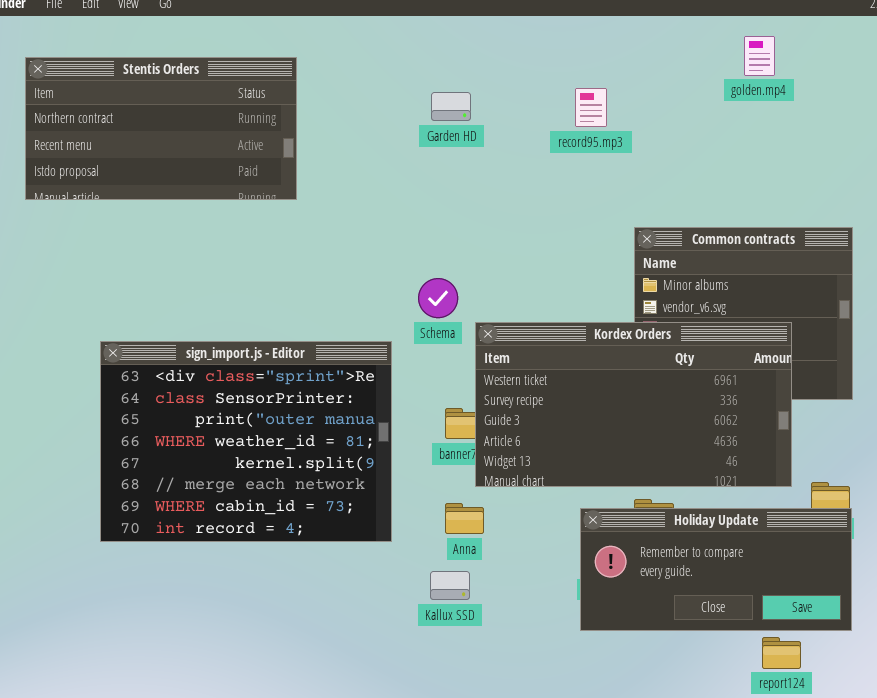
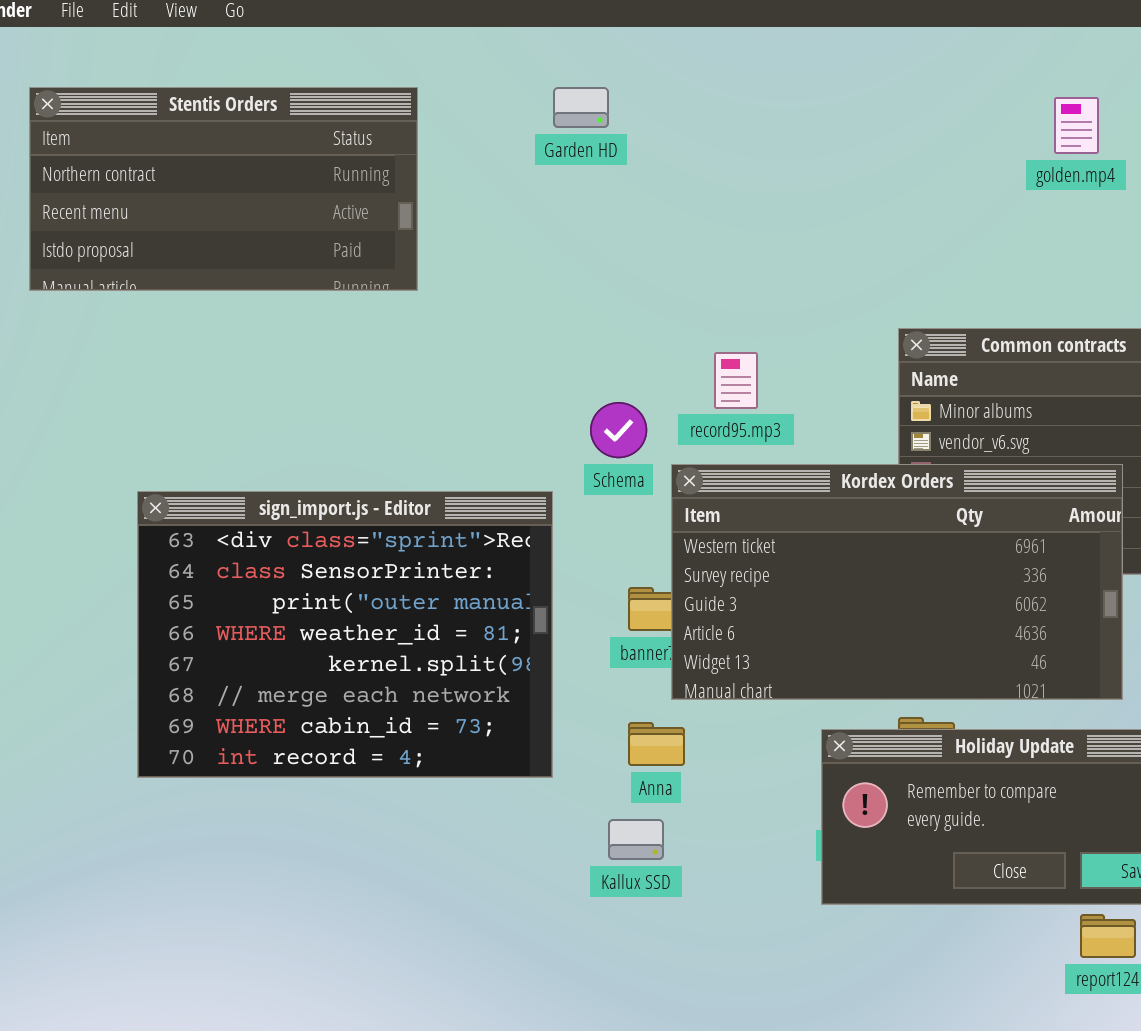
golden.mp4: [744,36,775,76] -> [1054,97,1099,154], moved
record95.mp3: [575,88,607,127] -> [714,352,758,409], moved
Garden HD: [431,92,471,121] -> [553,87,609,128], moved

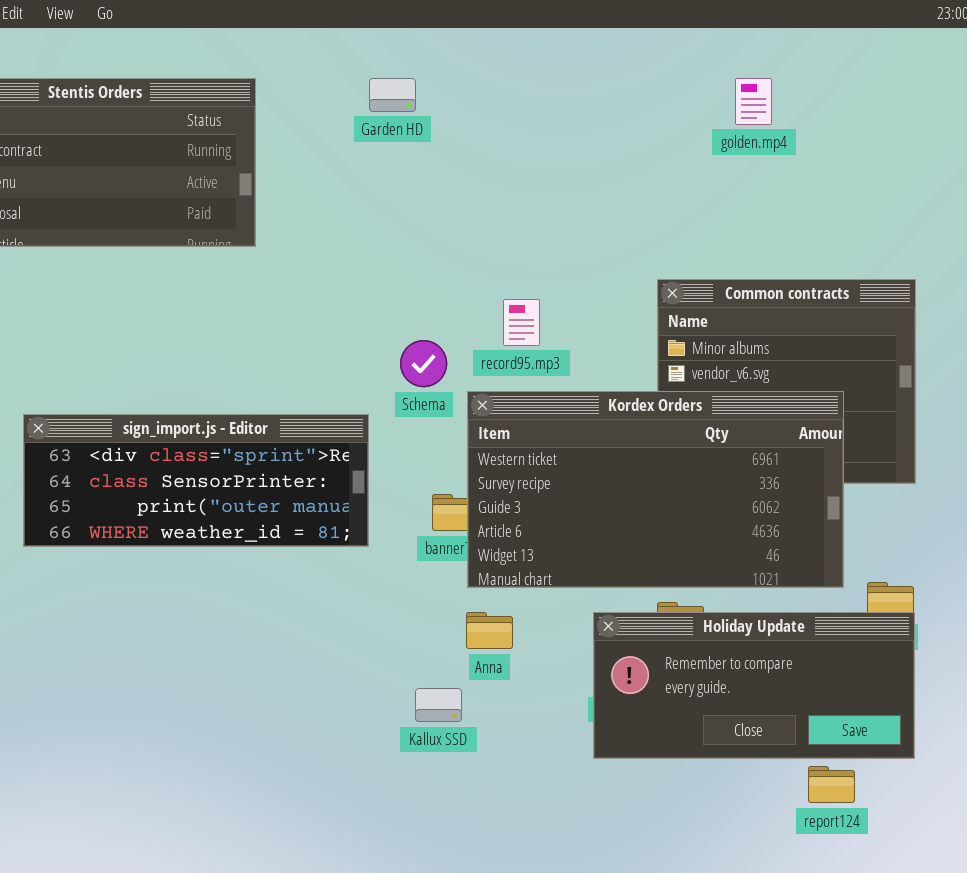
golden.mp4: [1054,97,1099,154] -> [735,78,772,125], moved
sign_import.js - Editor: [137,491,553,778] -> [23,414,369,547], resized
Anna: [628,722,685,766] -> [466,612,513,649], moved

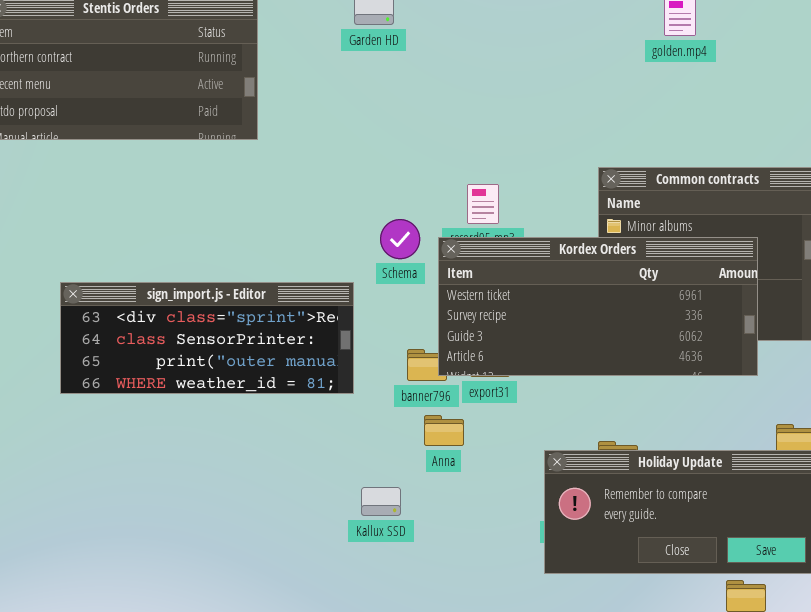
Kordex Orders: [467,391,844,588] -> [438,237,758,376], moved, resized
Anna: [466,612,513,649] -> [424,415,464,446], moved
Kallux SSD: [415,688,462,722] -> [361,487,401,516], moved

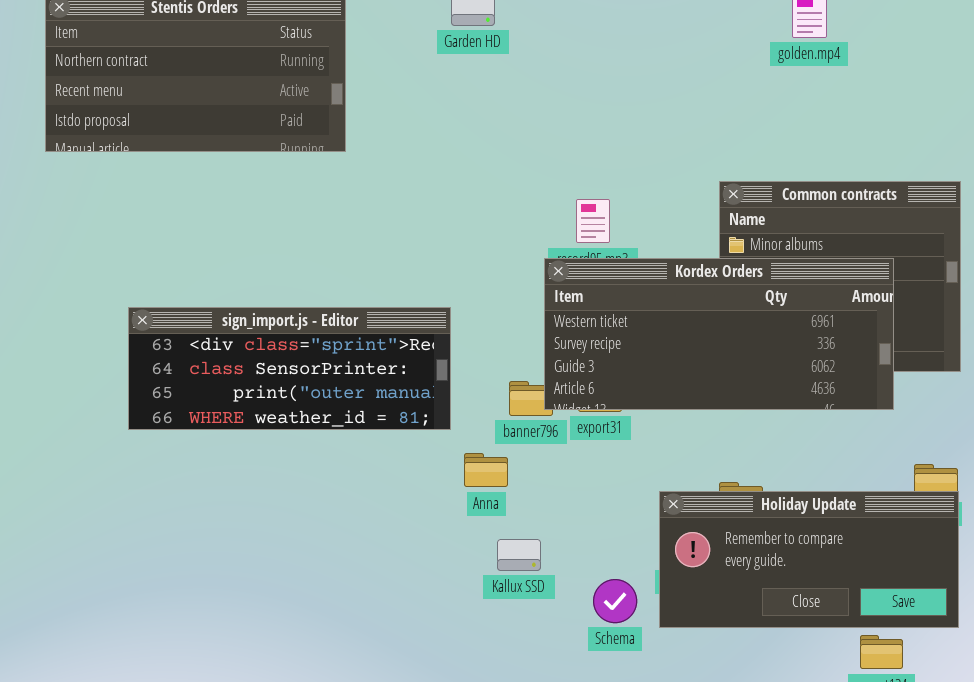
Schema: [380,219,420,259] -> [593,579,637,623], moved
Anna: [424,415,464,446] -> [464,453,508,487], moved
Kallux SSD: [361,487,401,516] -> [497,539,541,571], moved

